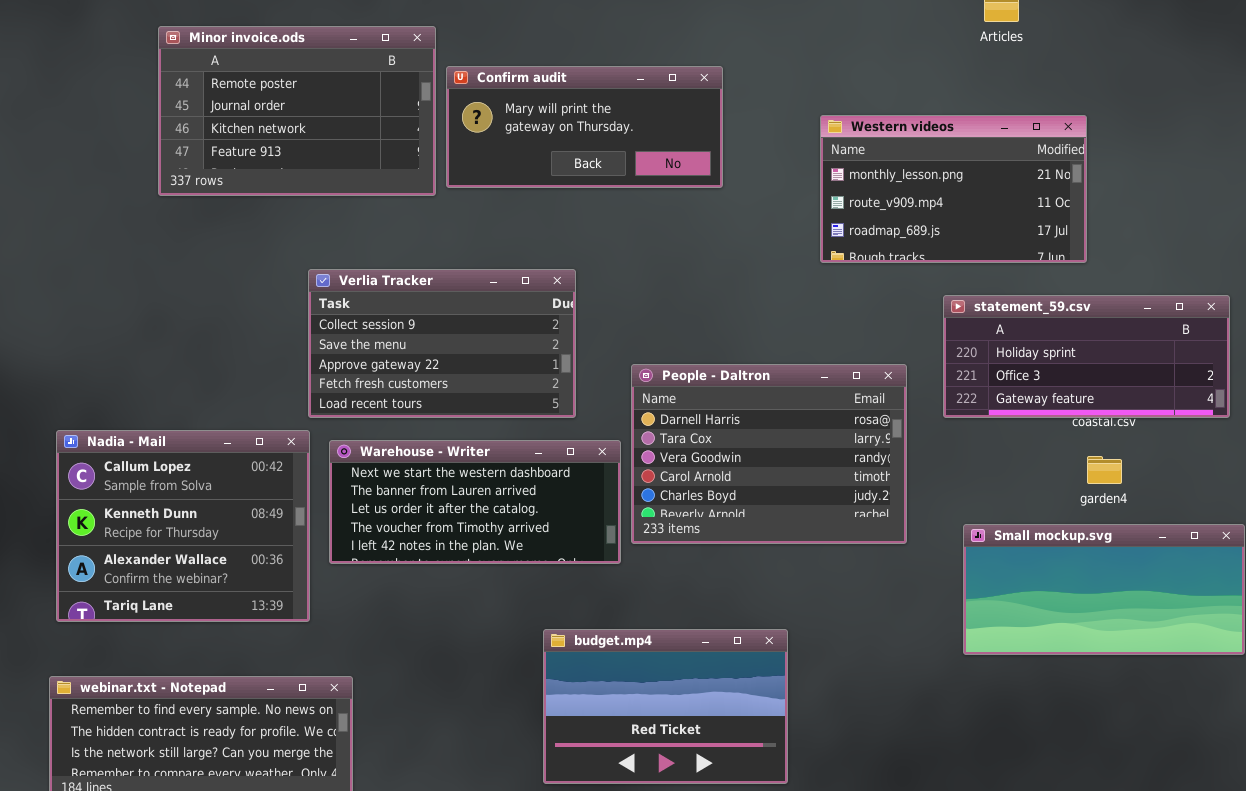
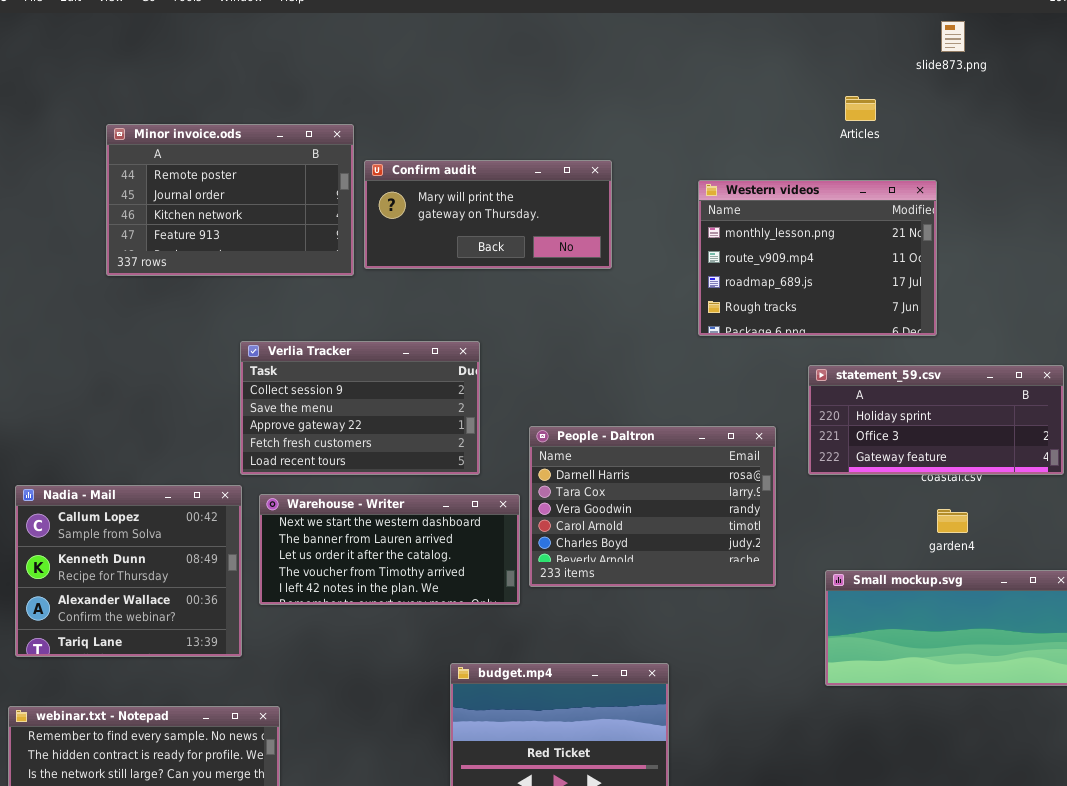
Western videos: [820,115,1087,263] -> [698,180,937,336], resized

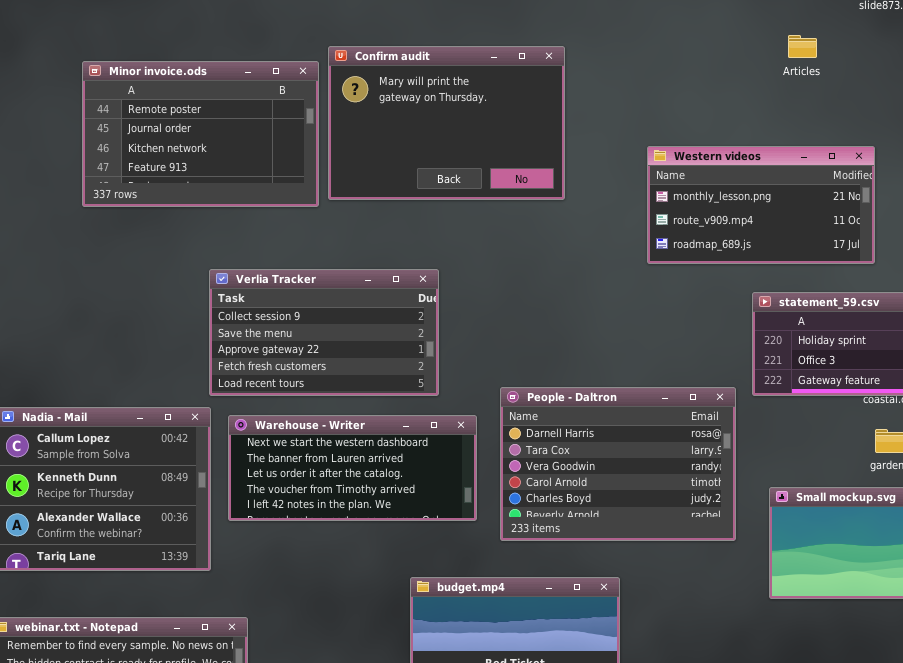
Confirm audit: [364,160,612,269] -> [328,46,565,200], resized
Western videos: [698,180,937,336] -> [647,146,875,264], resized
People - Daltron: [529,426,776,587] -> [500,387,736,541], moved

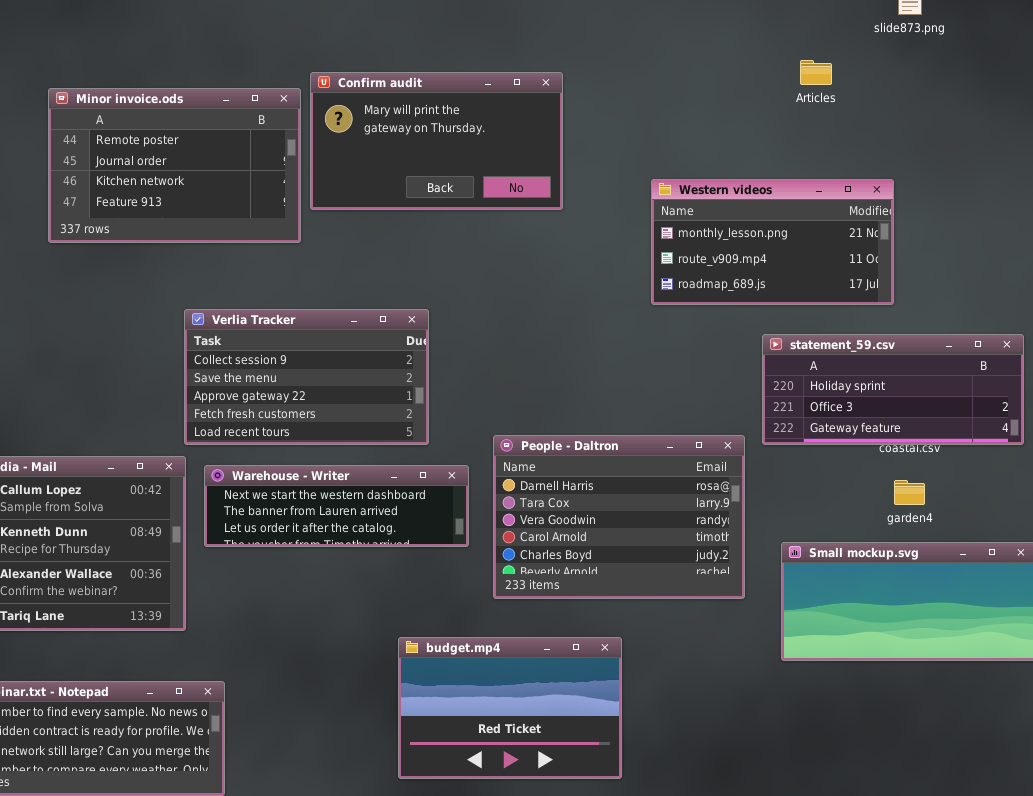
Confirm audit: [328,46,565,200] -> [310,72,563,210], resized
Warehouse - Writer: [228,415,477,521] -> [204,465,469,547], resized

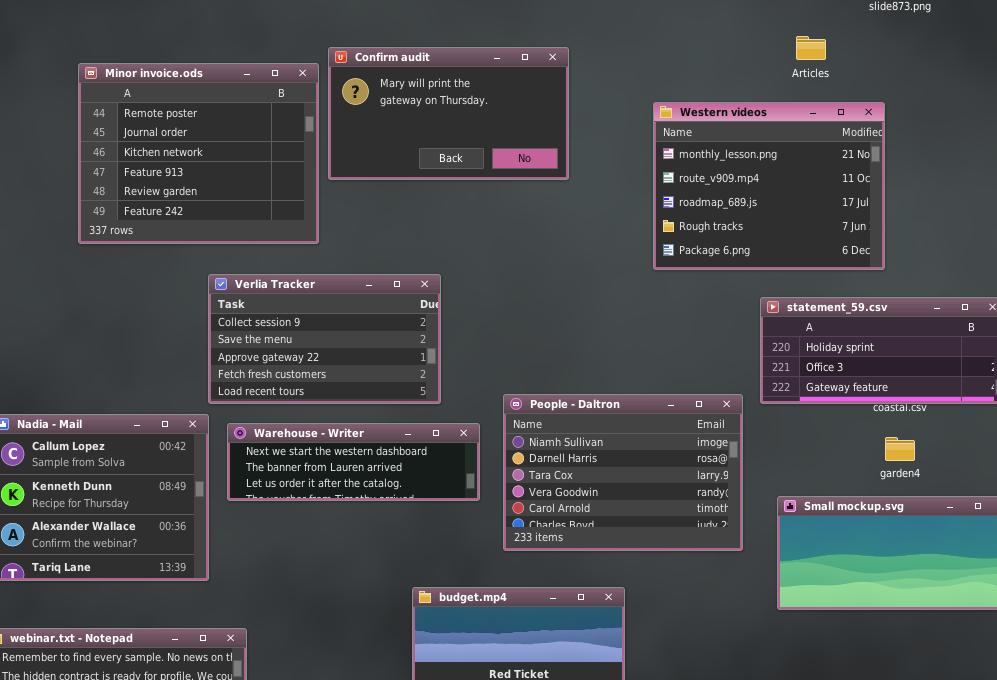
Minor invoice.ods: [48,88,301,243] -> [78,63,319,244], resized
Western videos: [651,179,894,305] -> [653,102,885,270], resized
People - Daltron: [493,435,745,599] -> [503,394,743,551], scrolled up 1 row

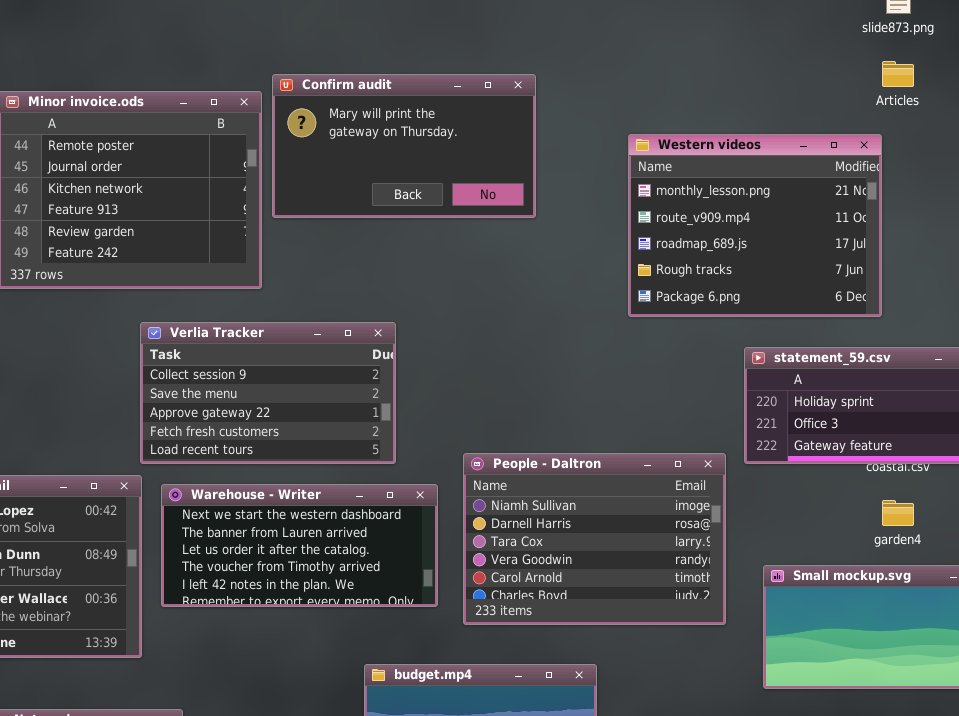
Articles: [796,36,826,60] -> [882,61,914,87], moved
Warehouse - Writer: [227,423,480,501] -> [161,484,438,607], resized

